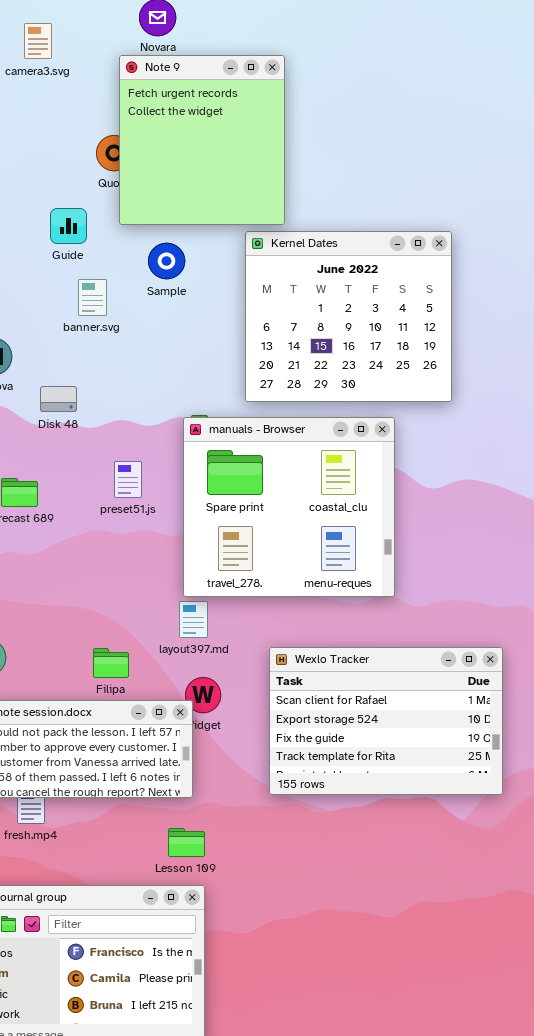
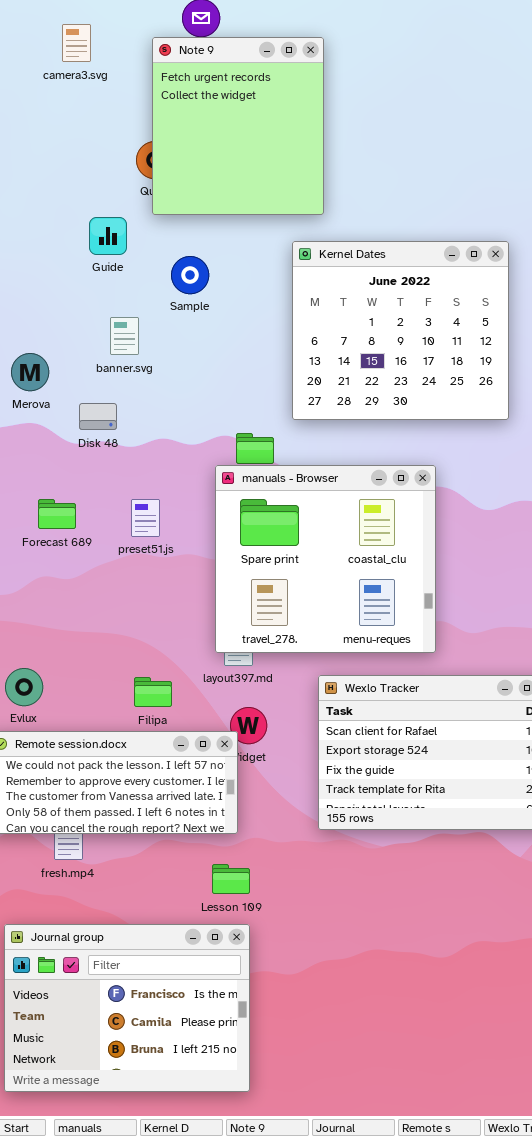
Note 9: [119,55,285,225] -> [152,37,324,215], moved
Sample: [148,243,185,279] -> [171,256,209,294], moved
banner.svg: [78,279,107,316] -> [110,317,139,355], moved
manuals - Browser: [183,417,395,597] -> [215,465,436,653], moved
preset51.js: [114,461,142,498] -> [131,499,160,537], moved

